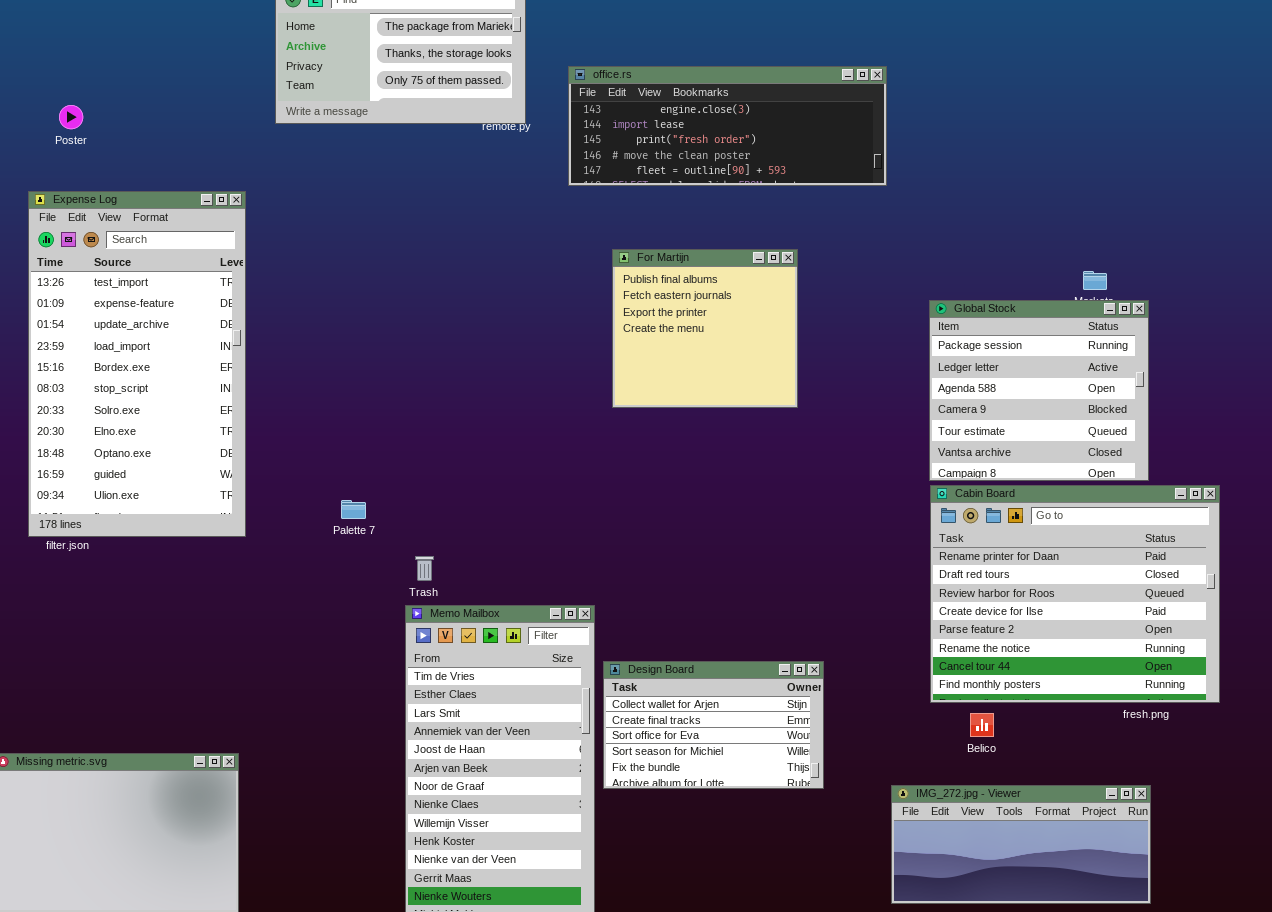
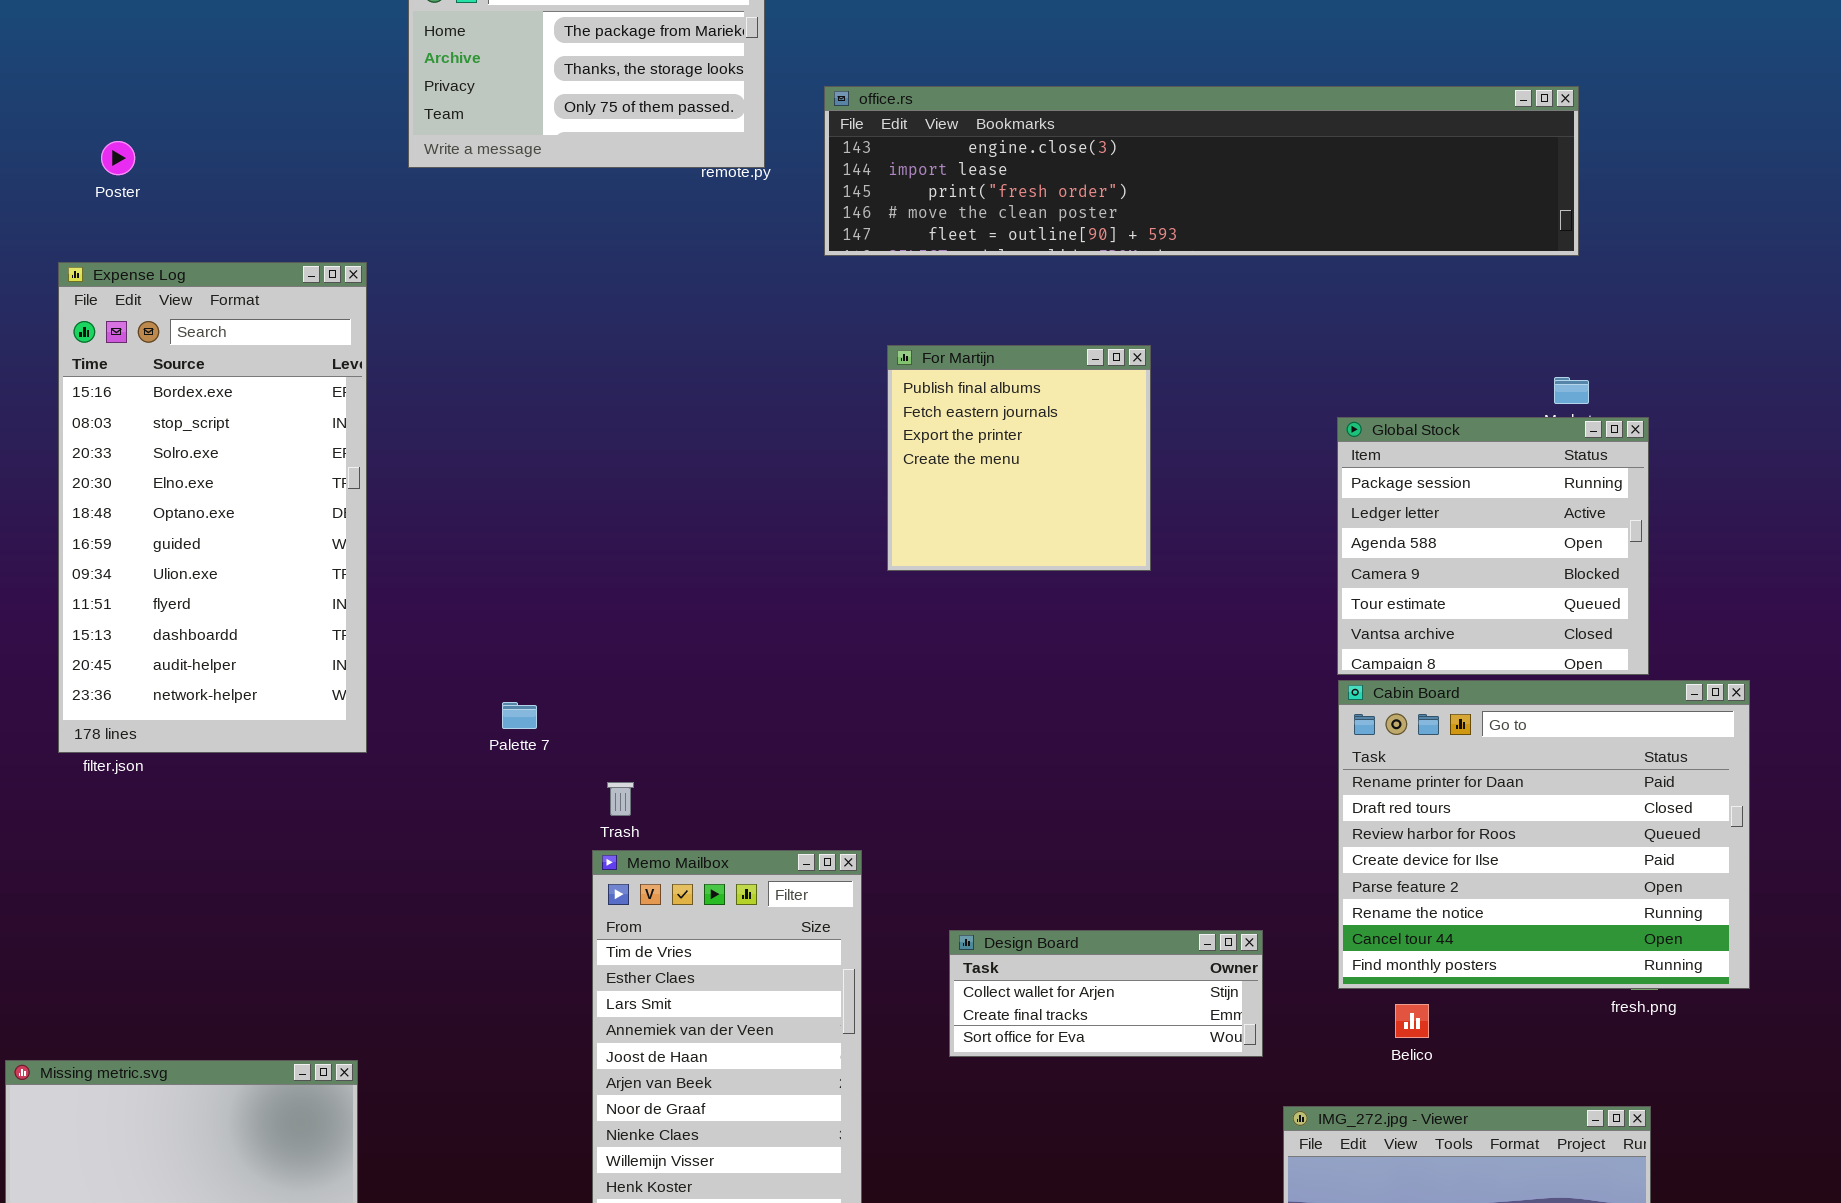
office.rs: [568,66,887,186] -> [824,86,1579,256], resized
Expense Log: [28,191,246,537] -> [58,262,367,753], scrolled down 4 rows
Design Board: [603,661,824,789] -> [949,930,1263,1057], moved, resized

